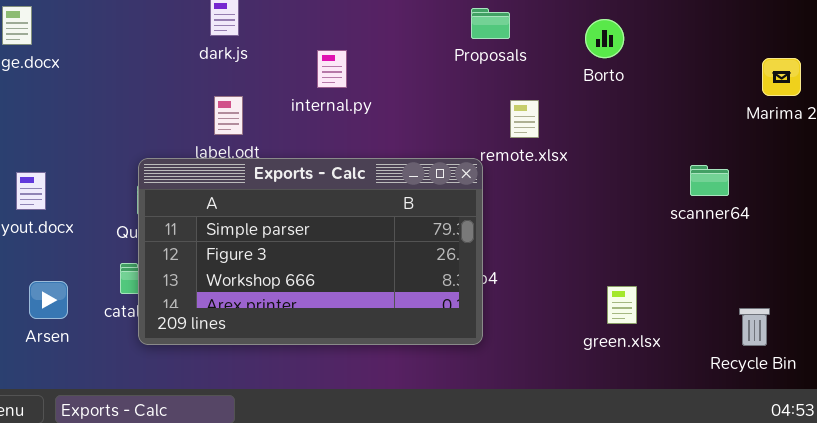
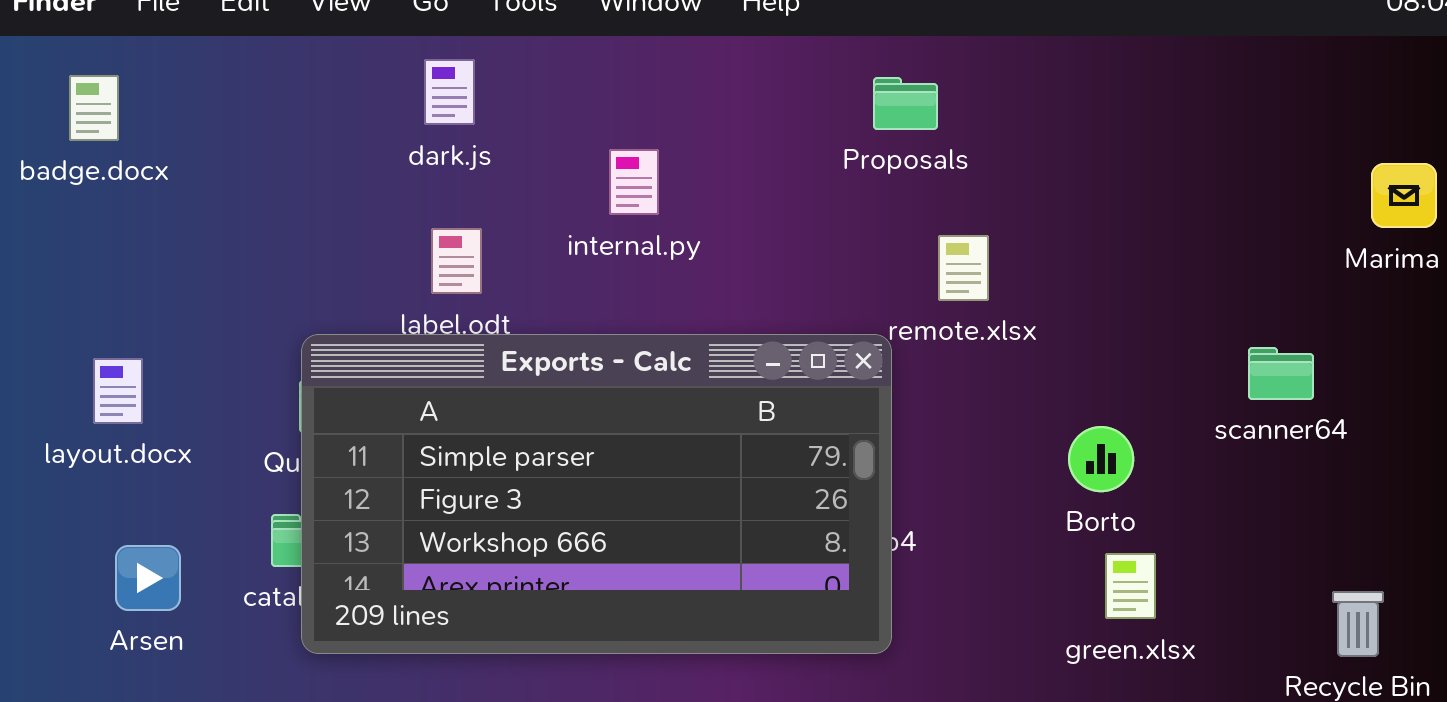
Borto: [585,19,624,58] -> [1068,426,1134,492], moved

